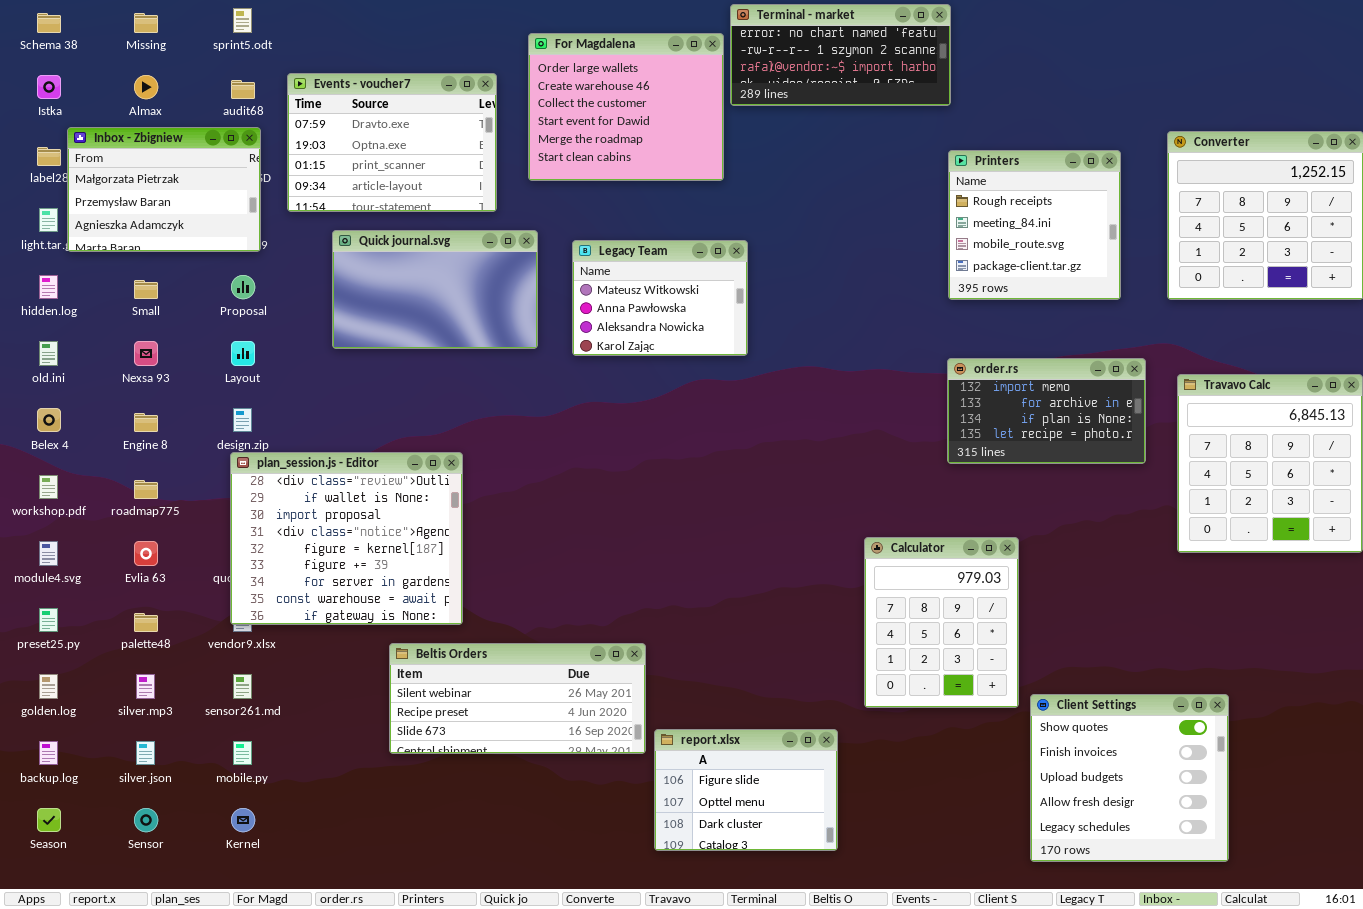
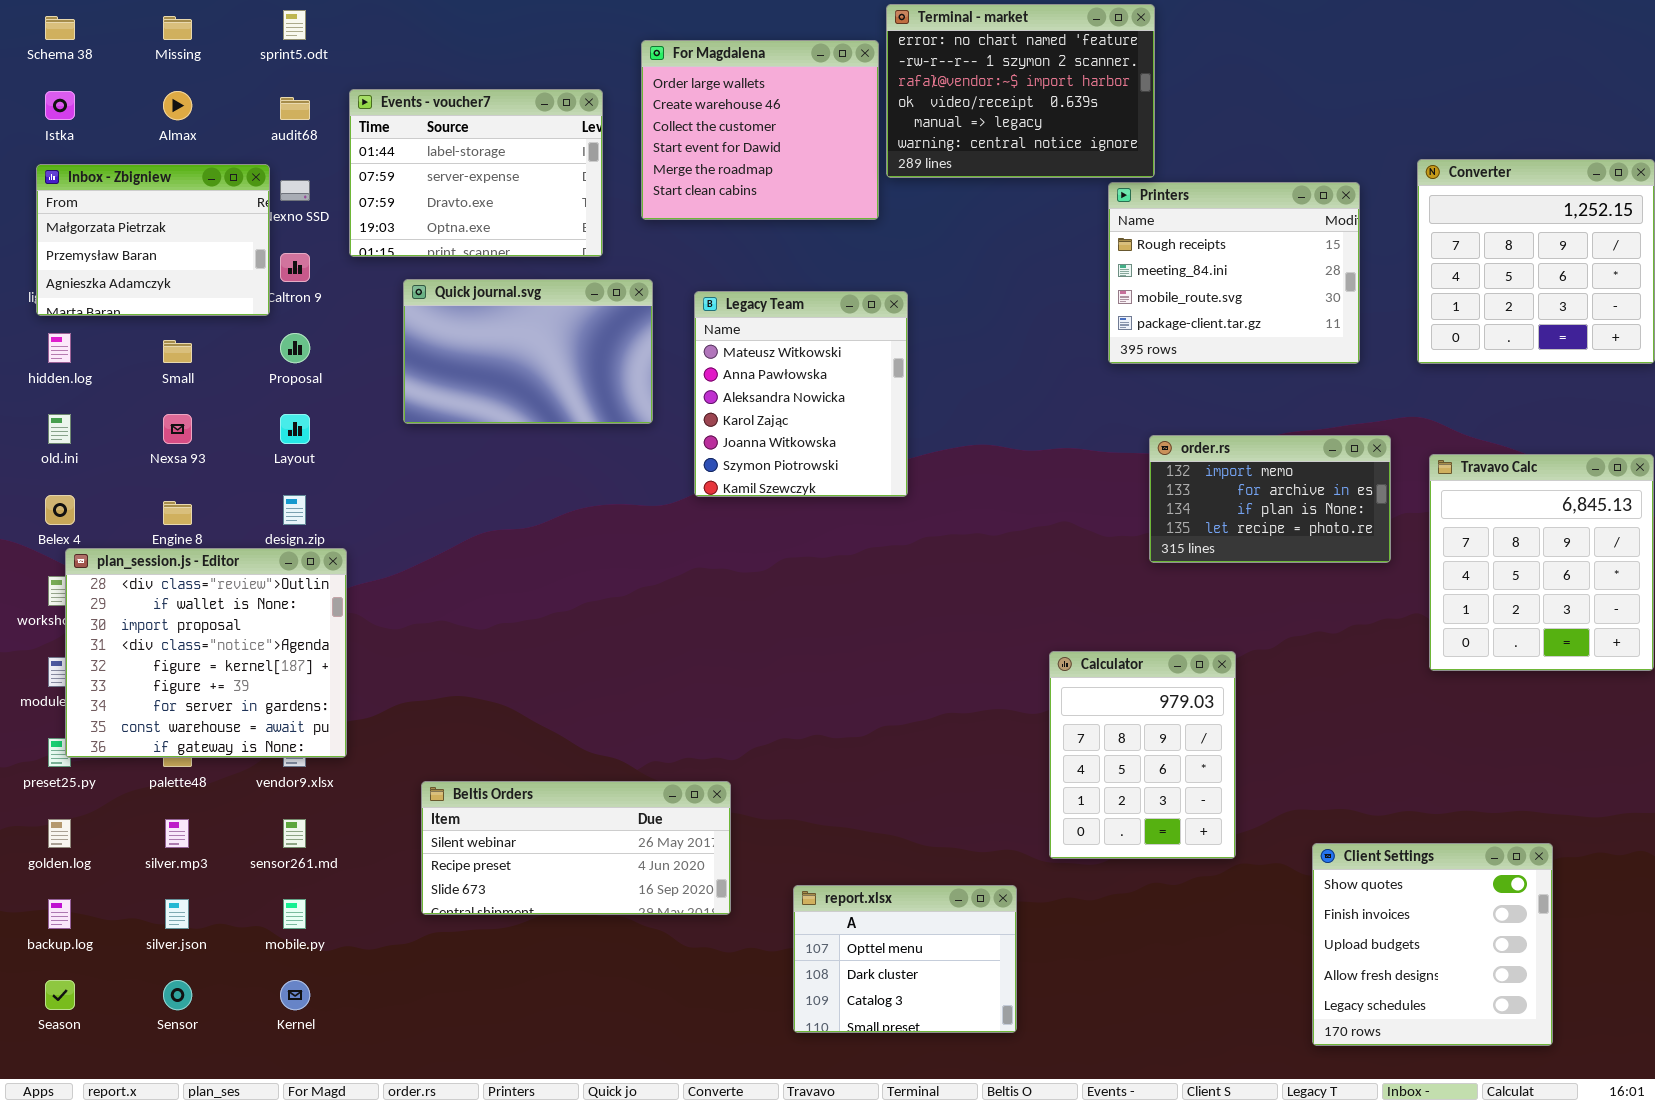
Terminal - market: [730,4,951,106] -> [886,4,1155,178], resized
Events - voucher7: [287,73,497,212] -> [349,89,603,257], scrolled up 2 rows
Inbox - Zbigniew: [67,127,261,252] -> [36,164,270,316], moved
Printers: [948,150,1121,300] -> [1108,182,1360,364], resized
Legacy Team: [572,240,748,356] -> [694,291,908,497], resized
plan_session.js - Editor: [230,452,463,625] -> [65,548,347,758], moved
Beltis Orders: [389,643,646,754] -> [421,781,731,915], moved
Client Settings: [1030,694,1229,862] -> [1312,843,1553,1046], moved
report.xlsx: [654,729,838,851] -> [793,885,1017,1033], scrolled down 1 row

